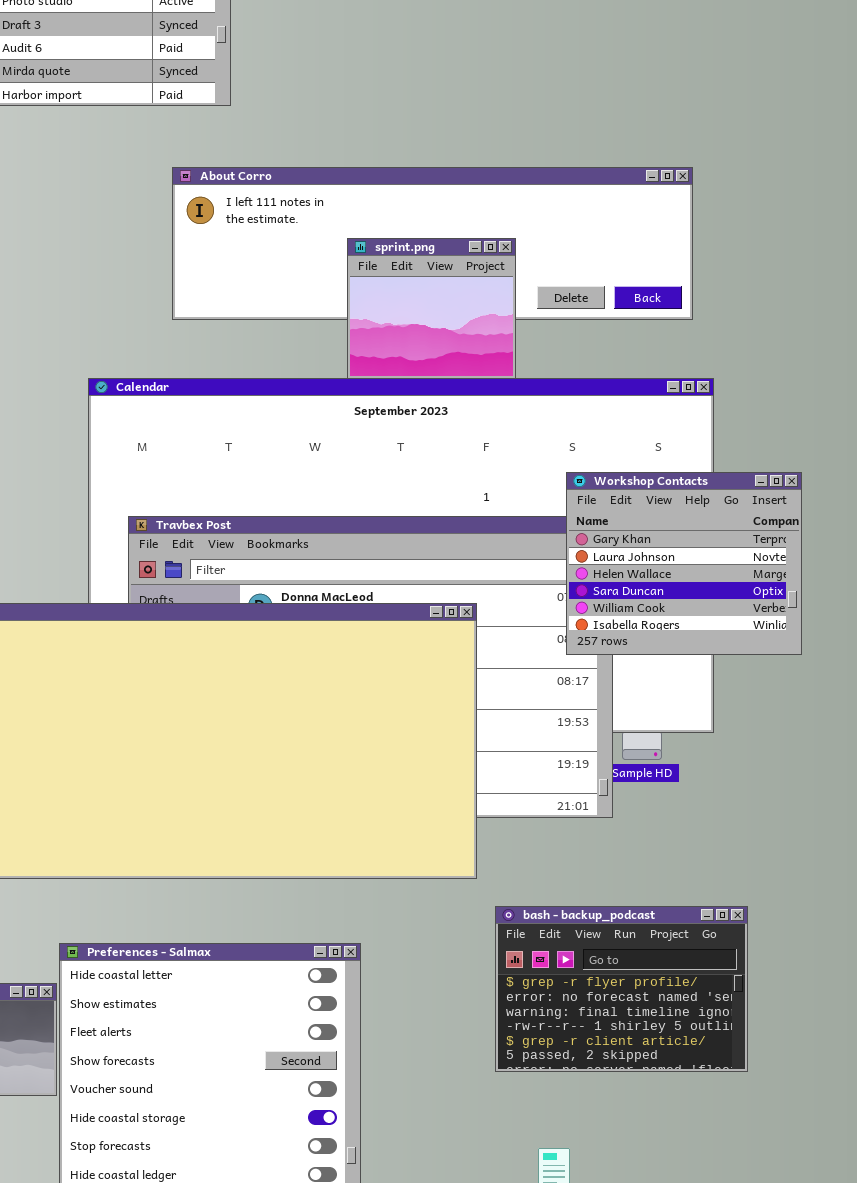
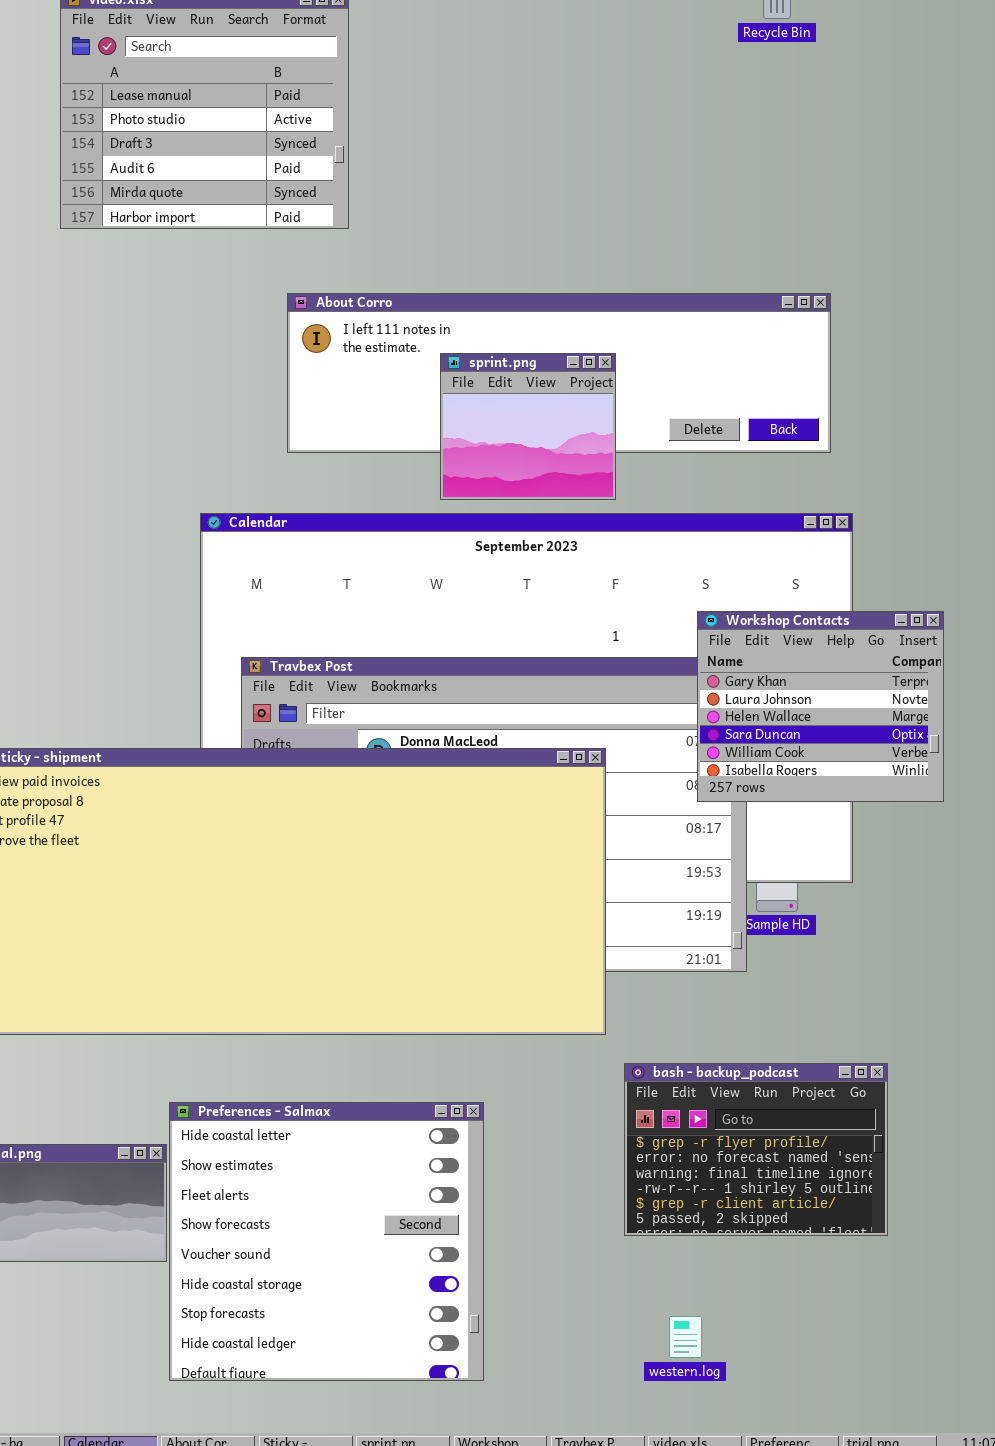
sprint.png: [347,238,516,379] -> [440,353,616,500], moved

